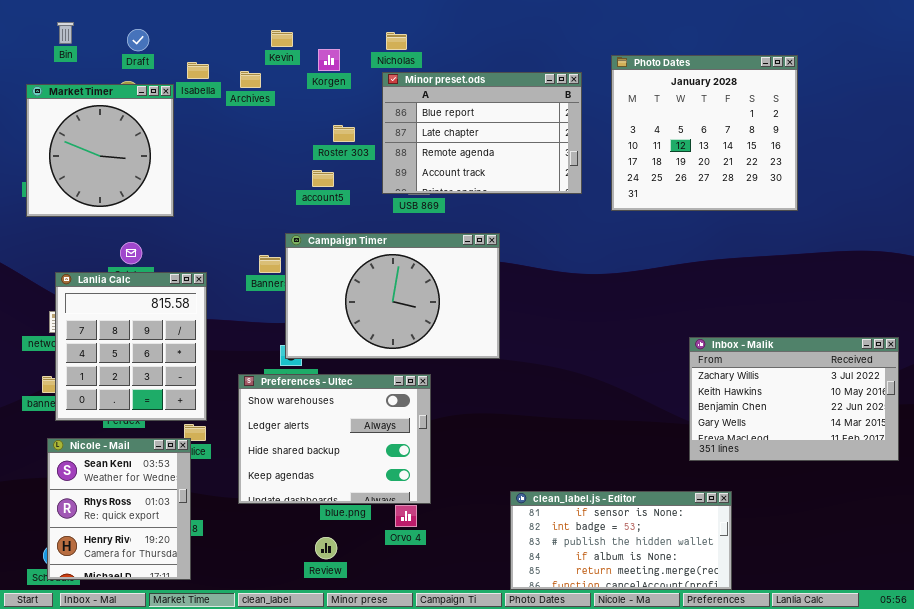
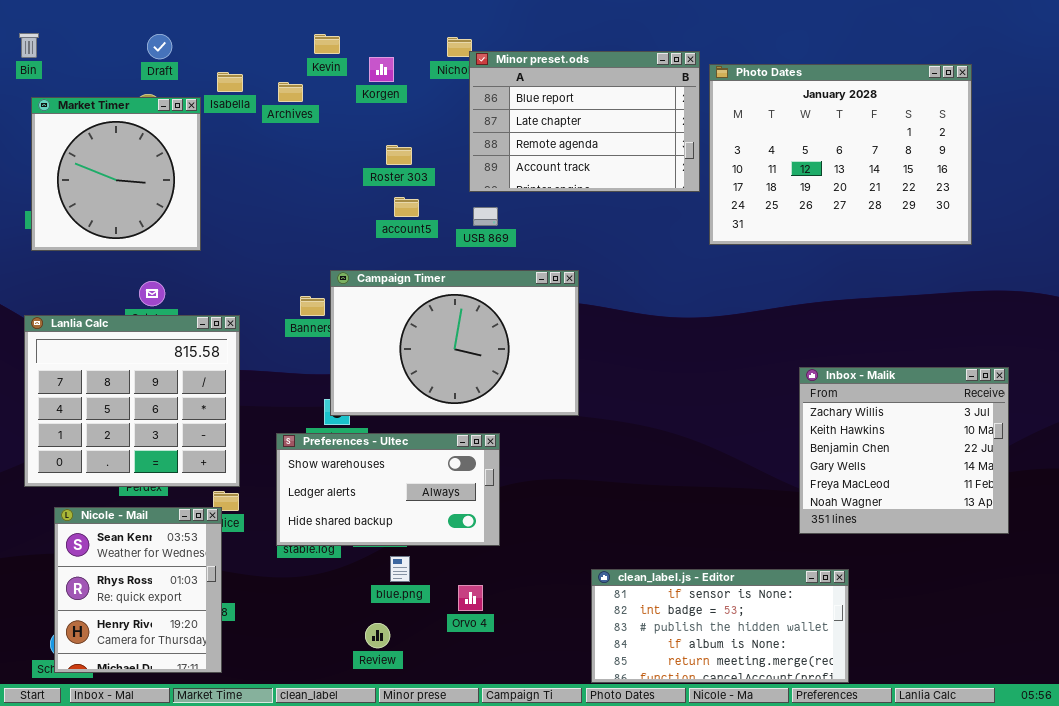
Bin: [57,22,74,44] -> [19,33,39,58], moved
Photo Dates: [611,55,798,211] -> [709,64,972,245], resized
Minor preset.ods: [382,72,582,194] -> [469,51,700,192], moved
account5: [312,170,334,187] -> [394,197,419,217], moved
Lanlia Calc: [55,272,207,421] -> [24,315,240,487], resized
Inbox - Malik: [689,337,899,461] -> [799,367,1009,534], resized
Preferences - Ultec: [238,374,431,504] -> [276,433,500,546], resized

